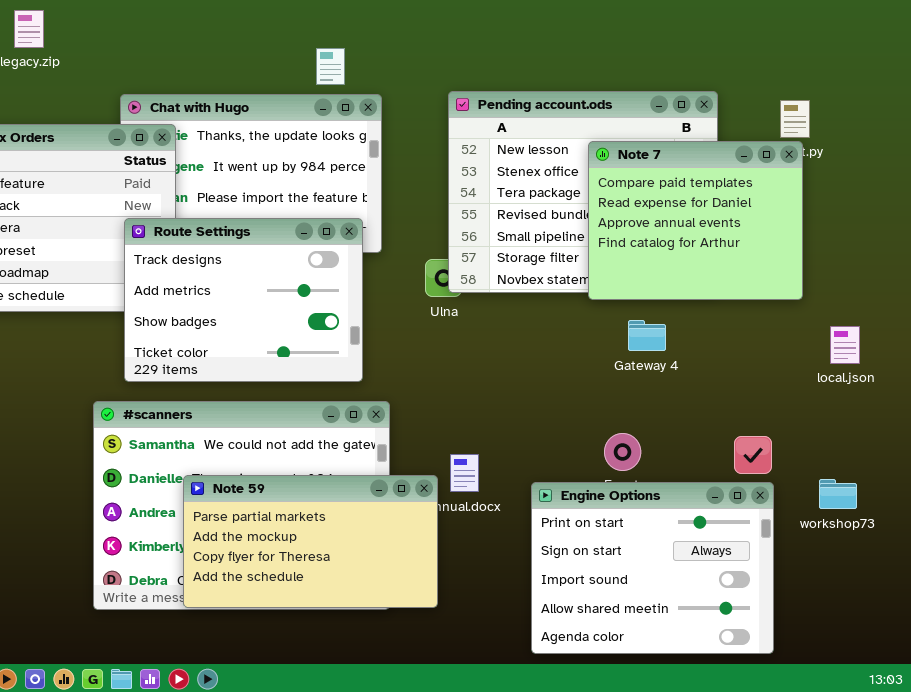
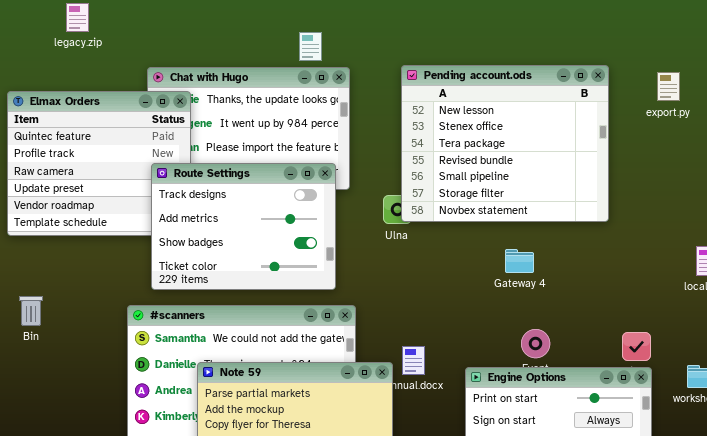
Note 7: [588,141,803,300] -> none, closed
Gateway 4: [628,320,666,351] -> [505,249,534,273], moved

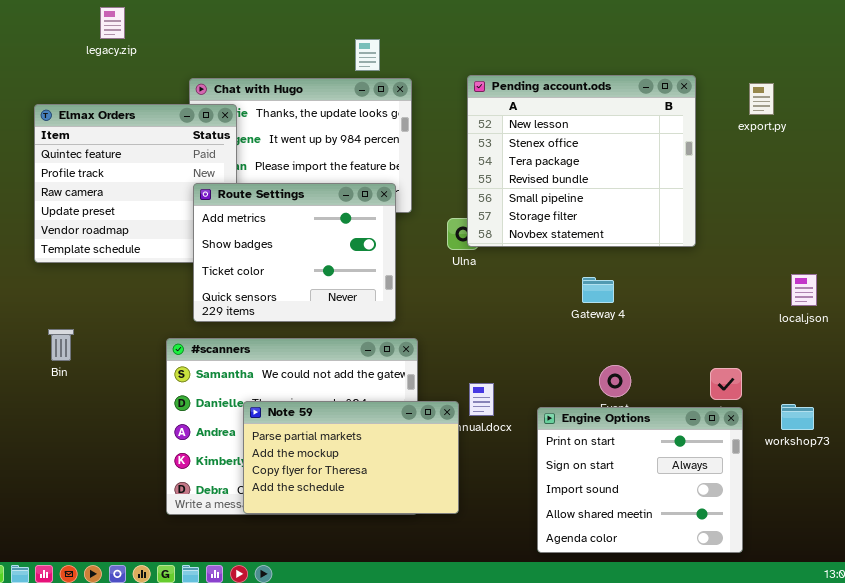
Route Settings: [151,163,336,290] -> [193,183,396,322], scrolled down 1 row

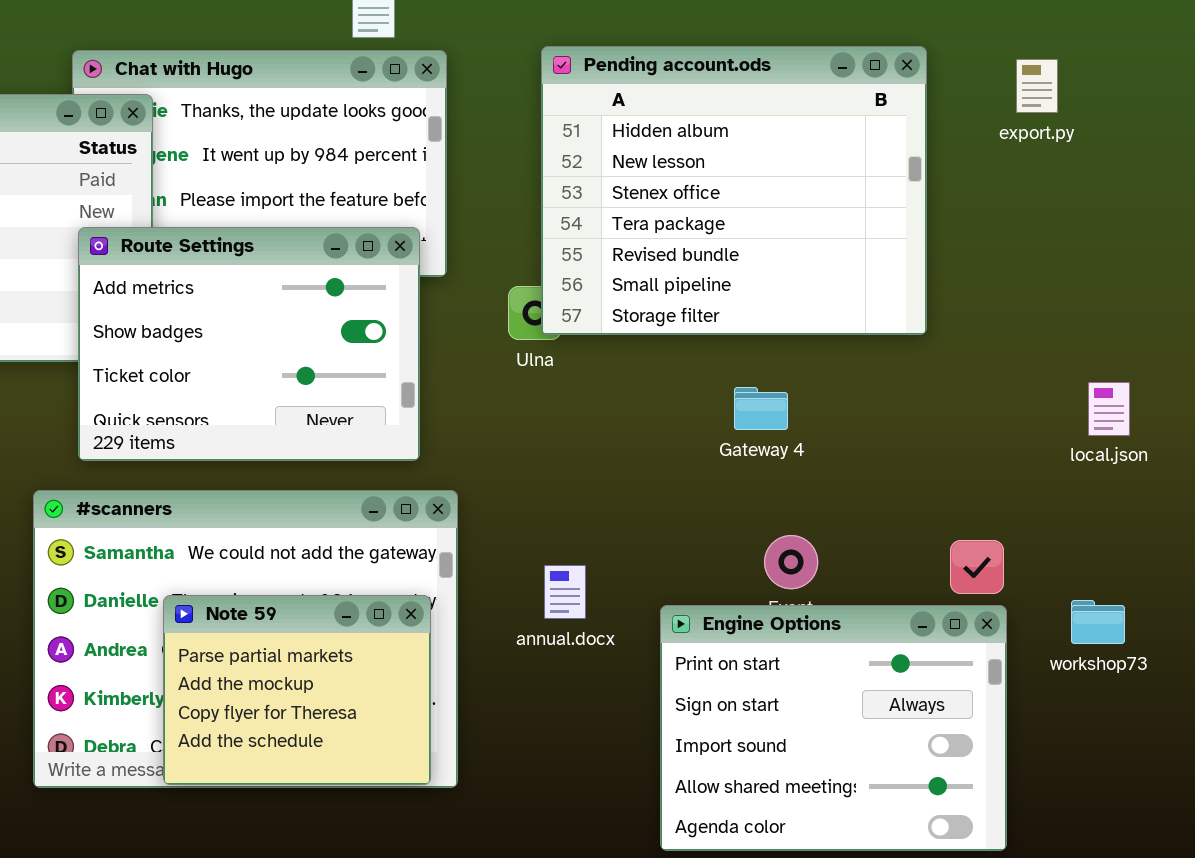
Pending account.ods: [467,75,696,247] -> [541,46,927,335], scrolled up 1 row
Note 59: [243,401,459,514] -> [163,595,431,785], resized

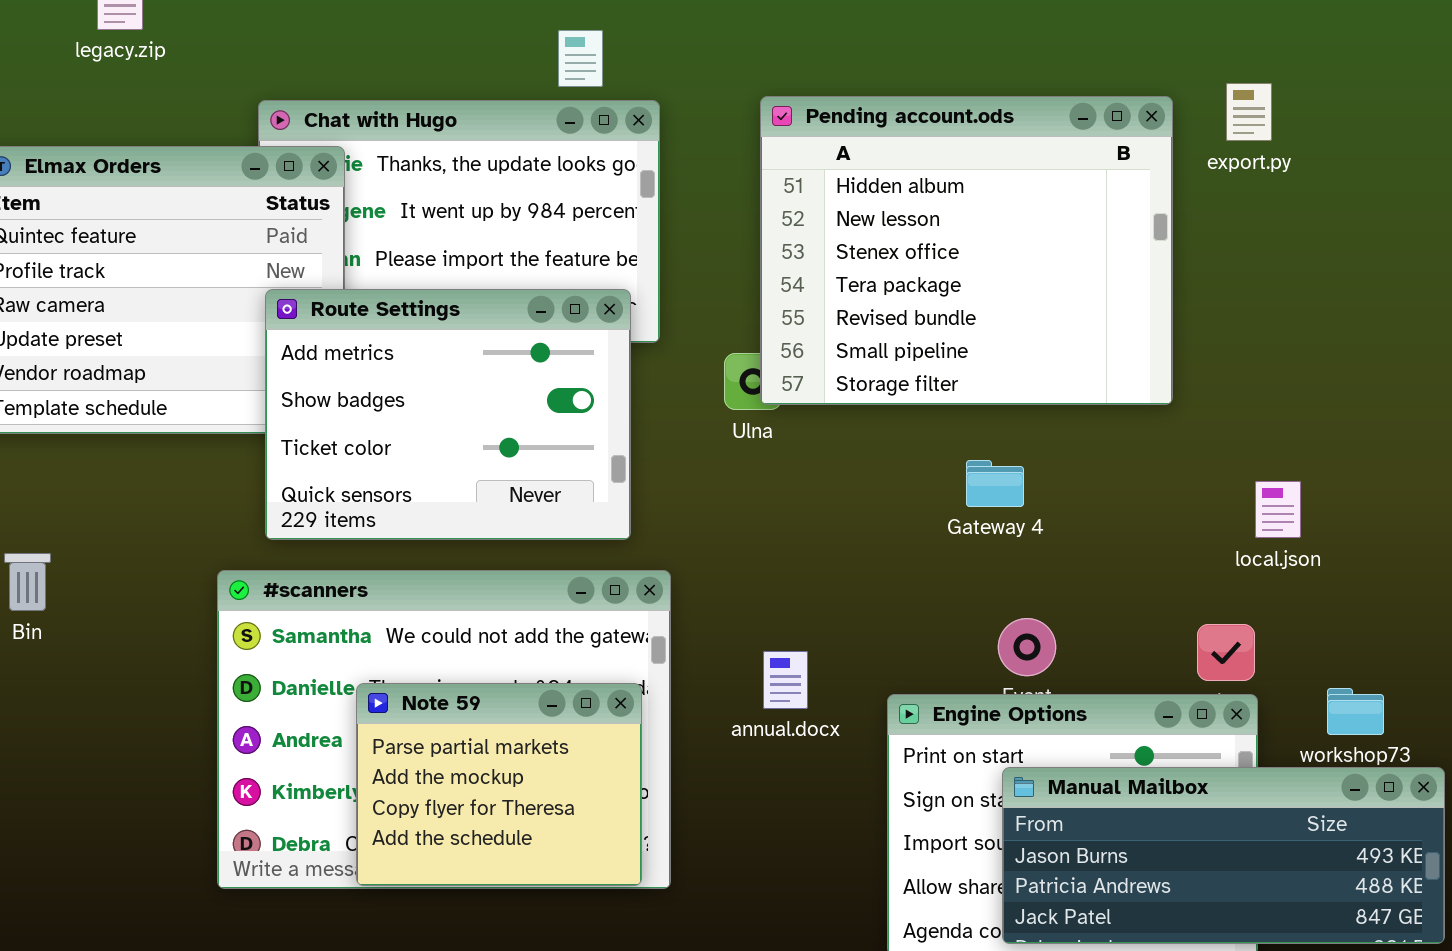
export.py: [1016,59,1058,113] -> [1226,83,1272,141], moved
local.json: [1088,382,1130,436] -> [1255,481,1301,538], moved
Manual Mailbox: none -> [1002,767,1445,944], opened

